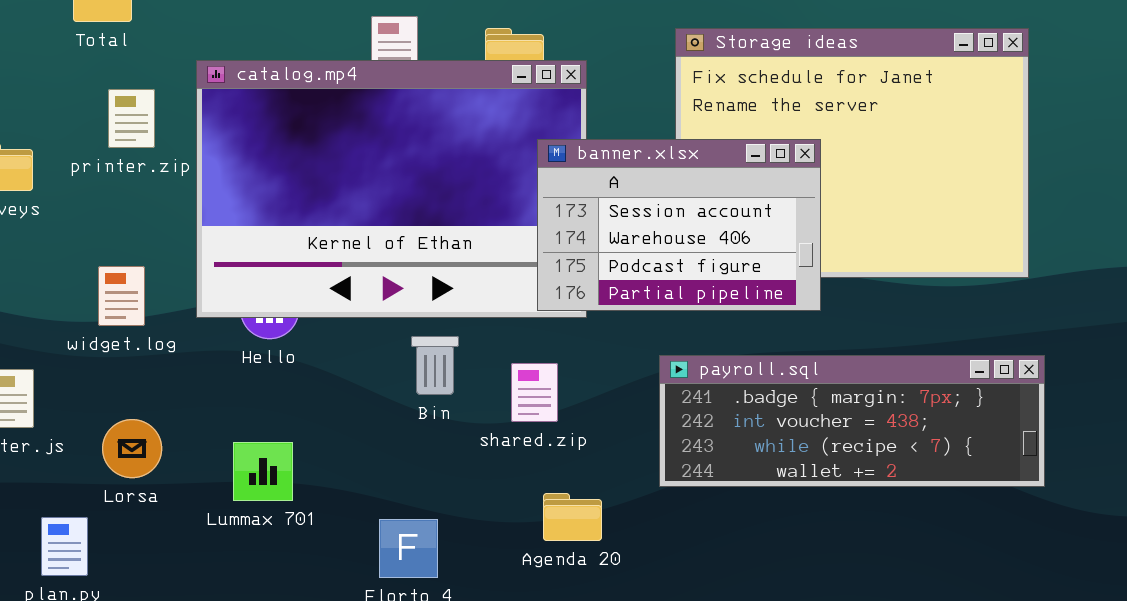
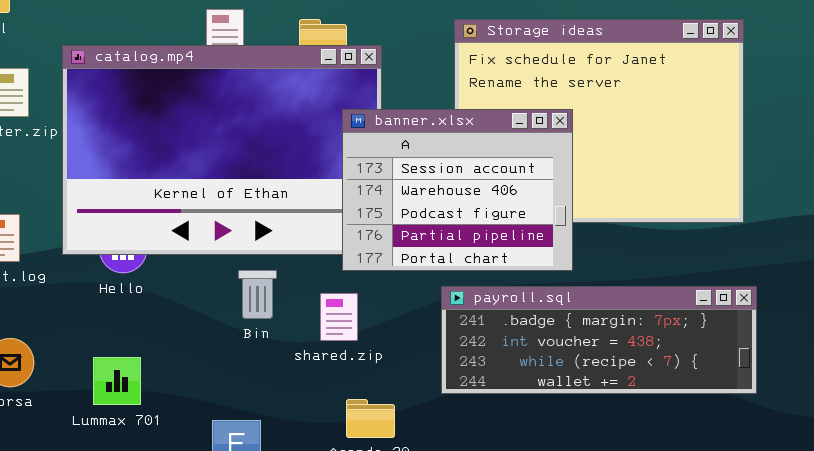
banner.xlsx: [537,139,821,311] -> [342,109,573,271], resized

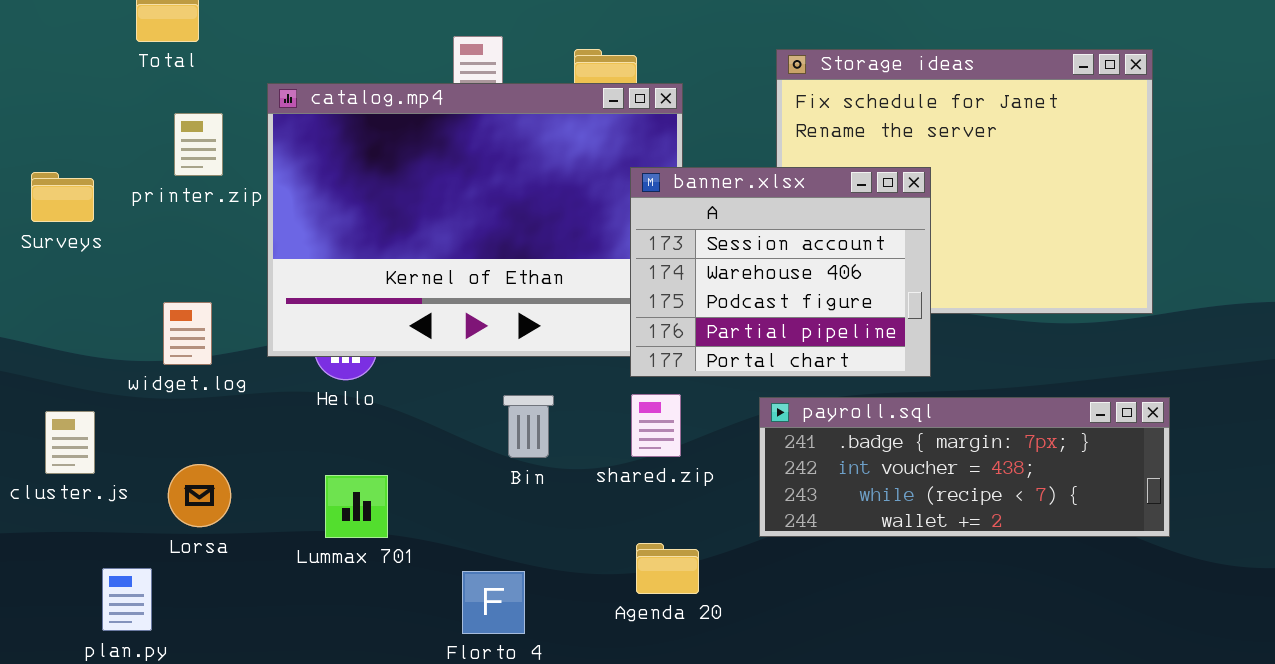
Bin: [238,270,277,319] -> [503,395,554,458], moved
shared.zip: [320,293,358,341] -> [631,394,681,457], moved
Lummax 701: [93,357,141,405] -> [325,475,388,538], moved

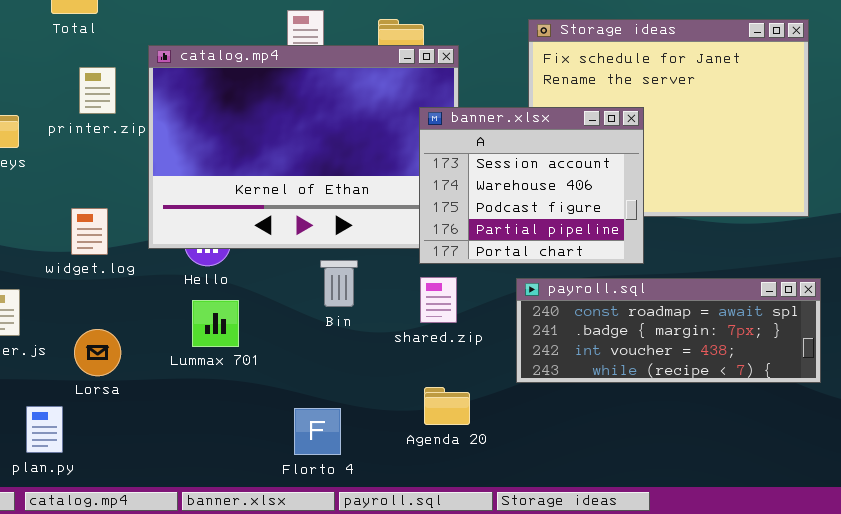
Bin: [503,395,554,458] -> [320,260,358,307], moved
payroll.sql: [759,397,1170,537] -> [516,278,821,383], scrolled up 1 row
Lummax 701: [325,475,388,538] -> [192,300,239,347], moved

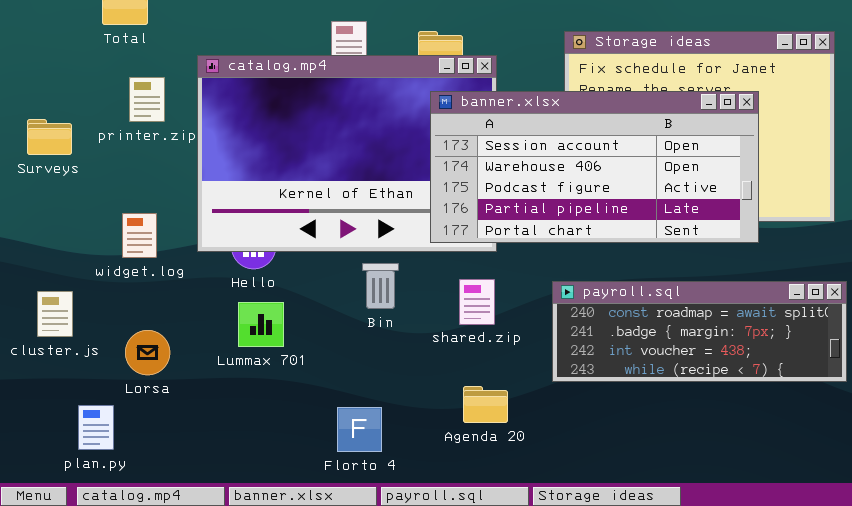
banner.xlsx: [419,107,644,264] -> [430,91,759,243], moved, resized

